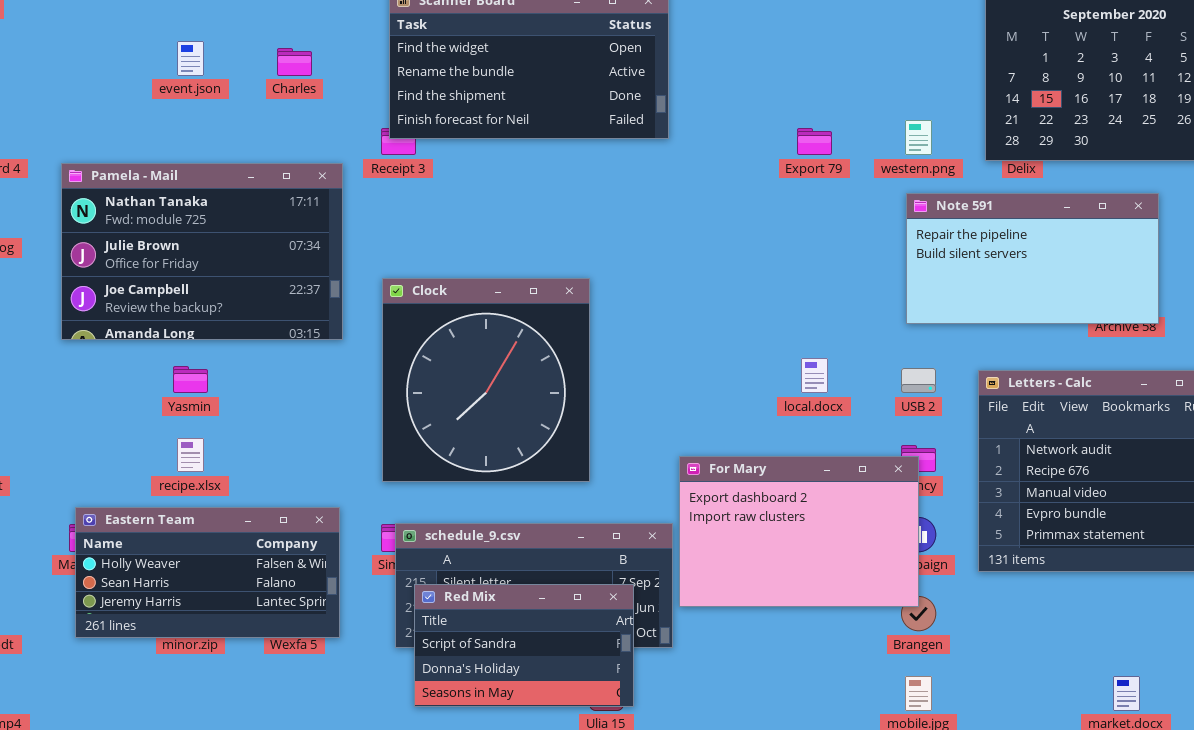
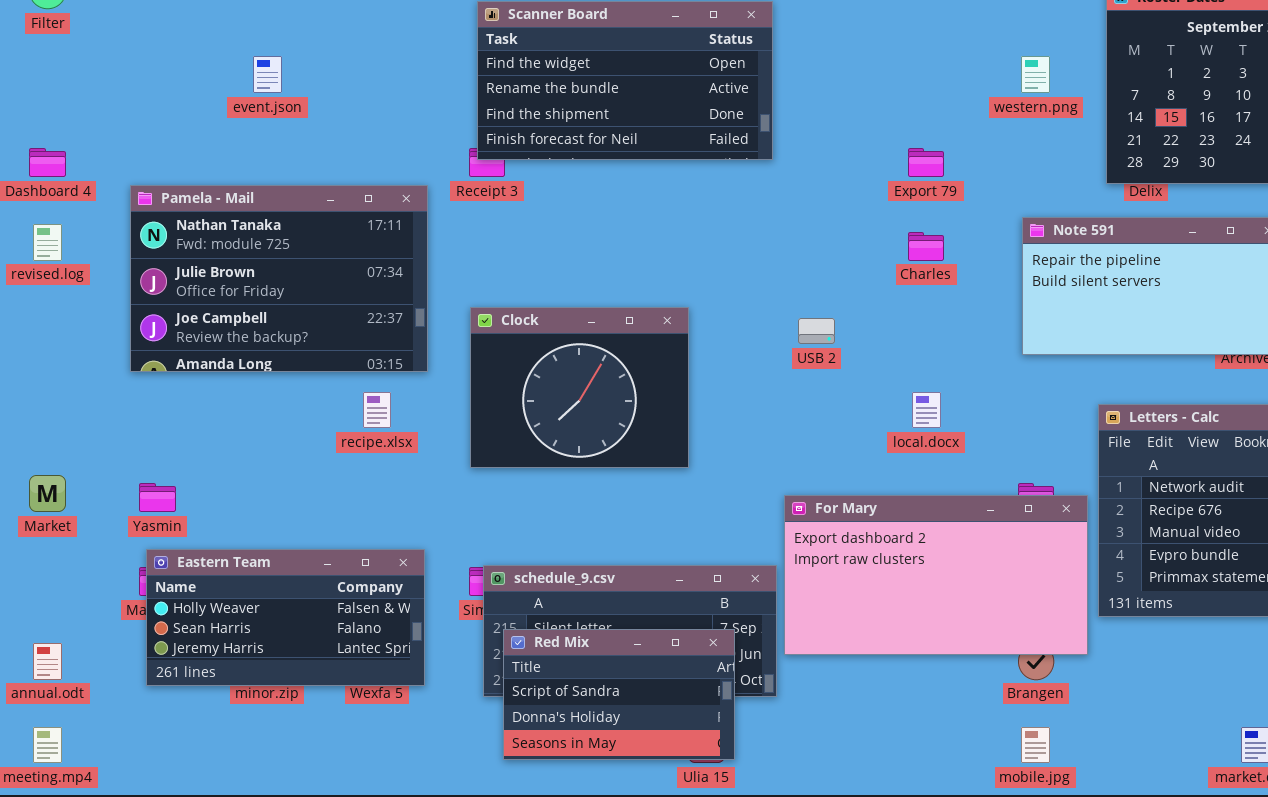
Charles: [277,48,312,76] -> [908,232,944,261], moved
western.png: [905,120,932,155] -> [1021,56,1050,93], moved
Clock: [382,278,590,482] -> [470,307,689,468], resized
Yasmin: [173,366,208,393] -> [139,483,176,512], moved
USB 2: [901,368,936,393] -> [798,318,835,344], moved
recipe.xlsx: [177,438,204,472] -> [363,392,391,428], moved
For Mary: [679,456,919,607] -> [784,495,1088,655], resized

